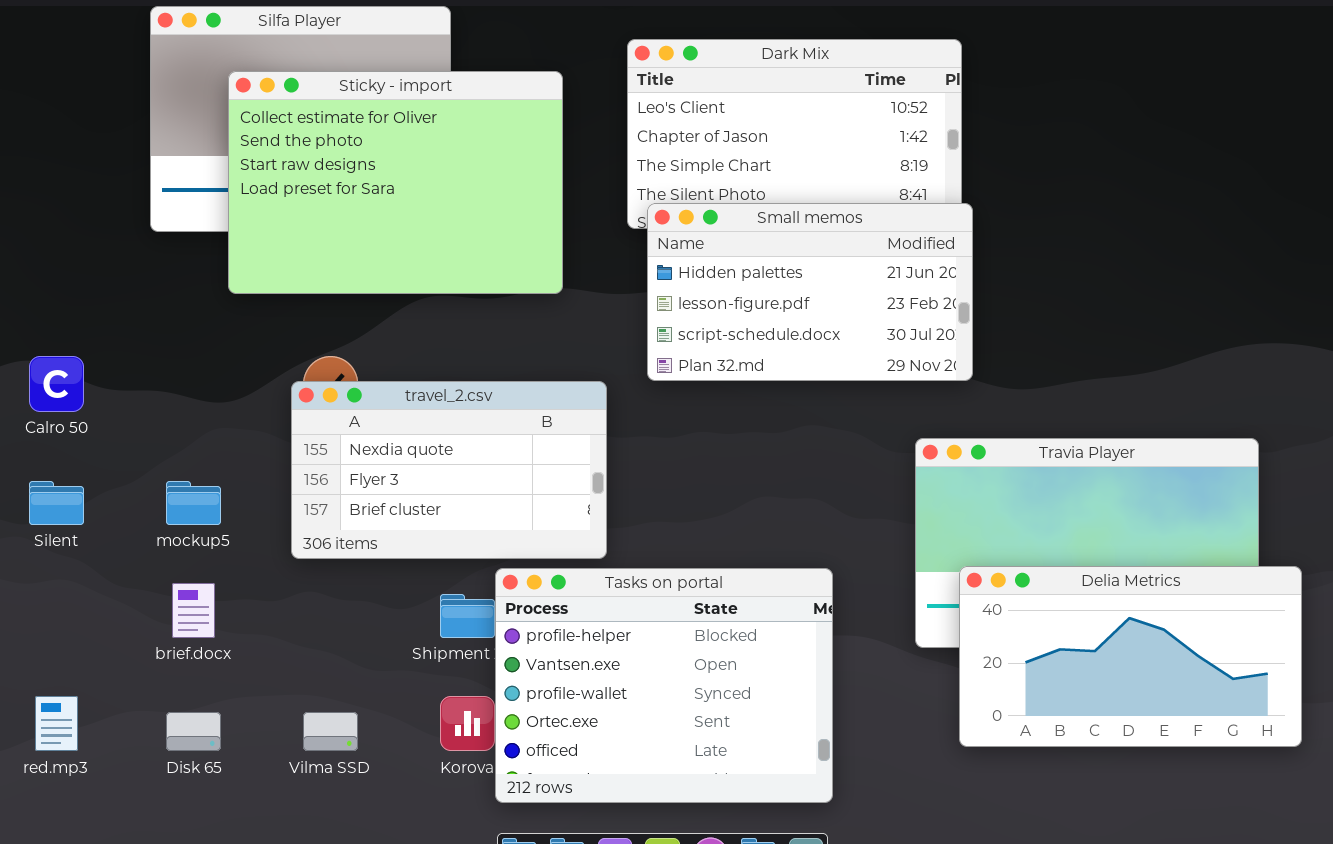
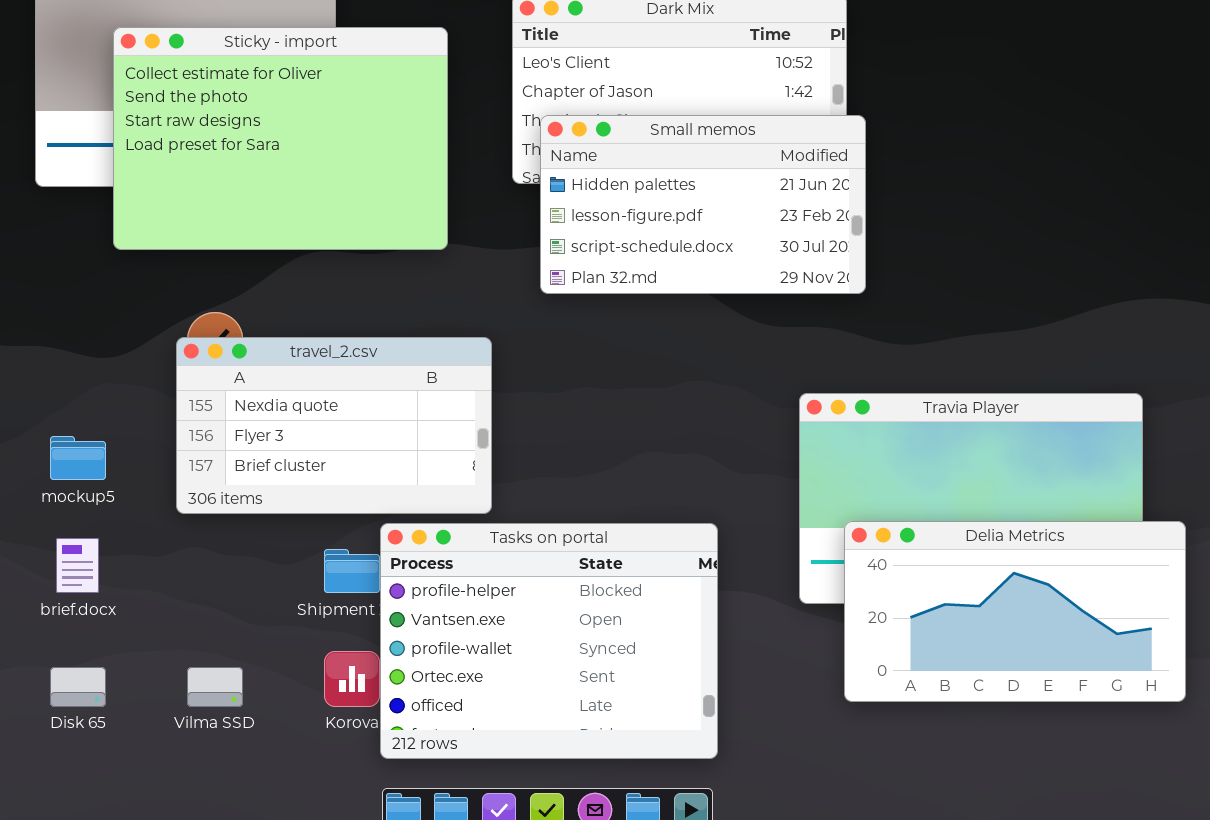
Small memos: [647,203,973,381] -> [540,115,866,294], moved

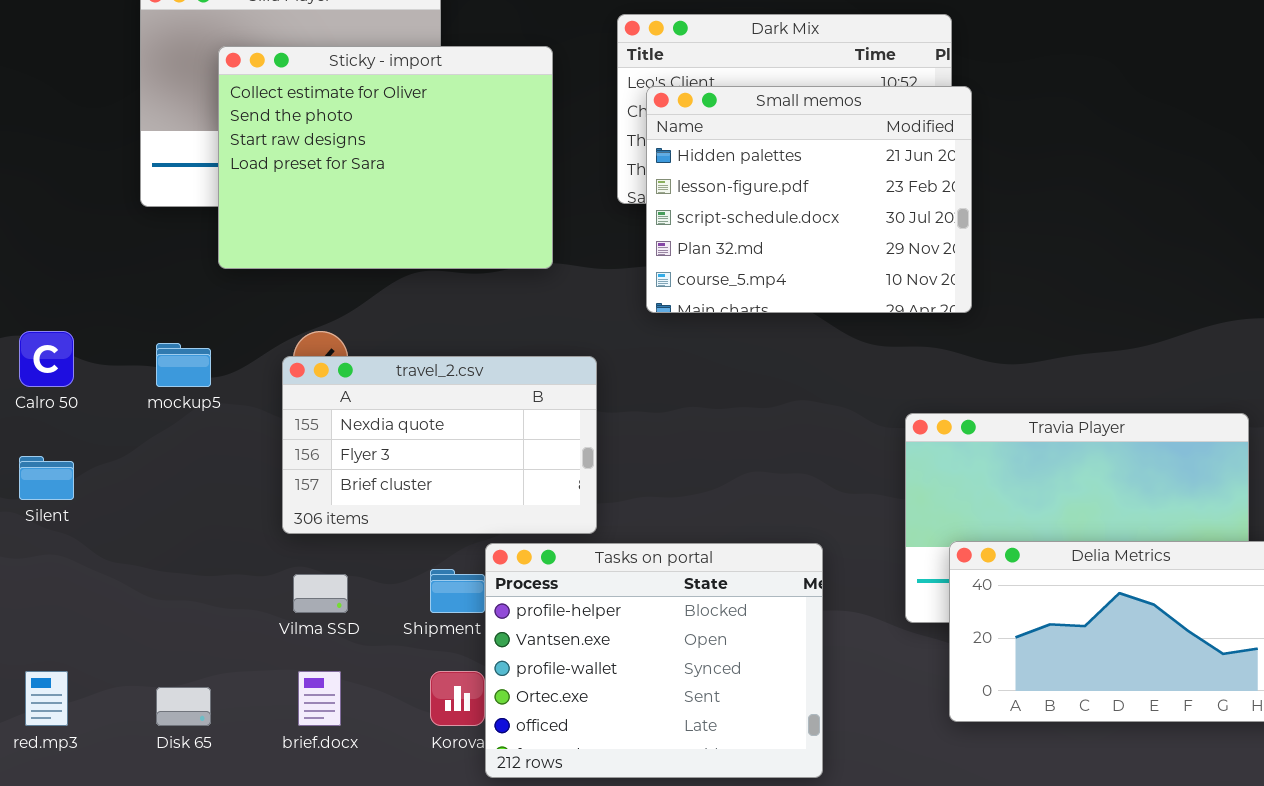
Small memos: [540,115,866,294] -> [646,86,972,313], resized
mockup5: [50,436,106,480] -> [156,343,211,387], moved
brief.docx: [56,538,99,593] -> [298,671,341,726], moved
Vilma SSD: [187,667,243,707] -> [293,574,348,613], moved

